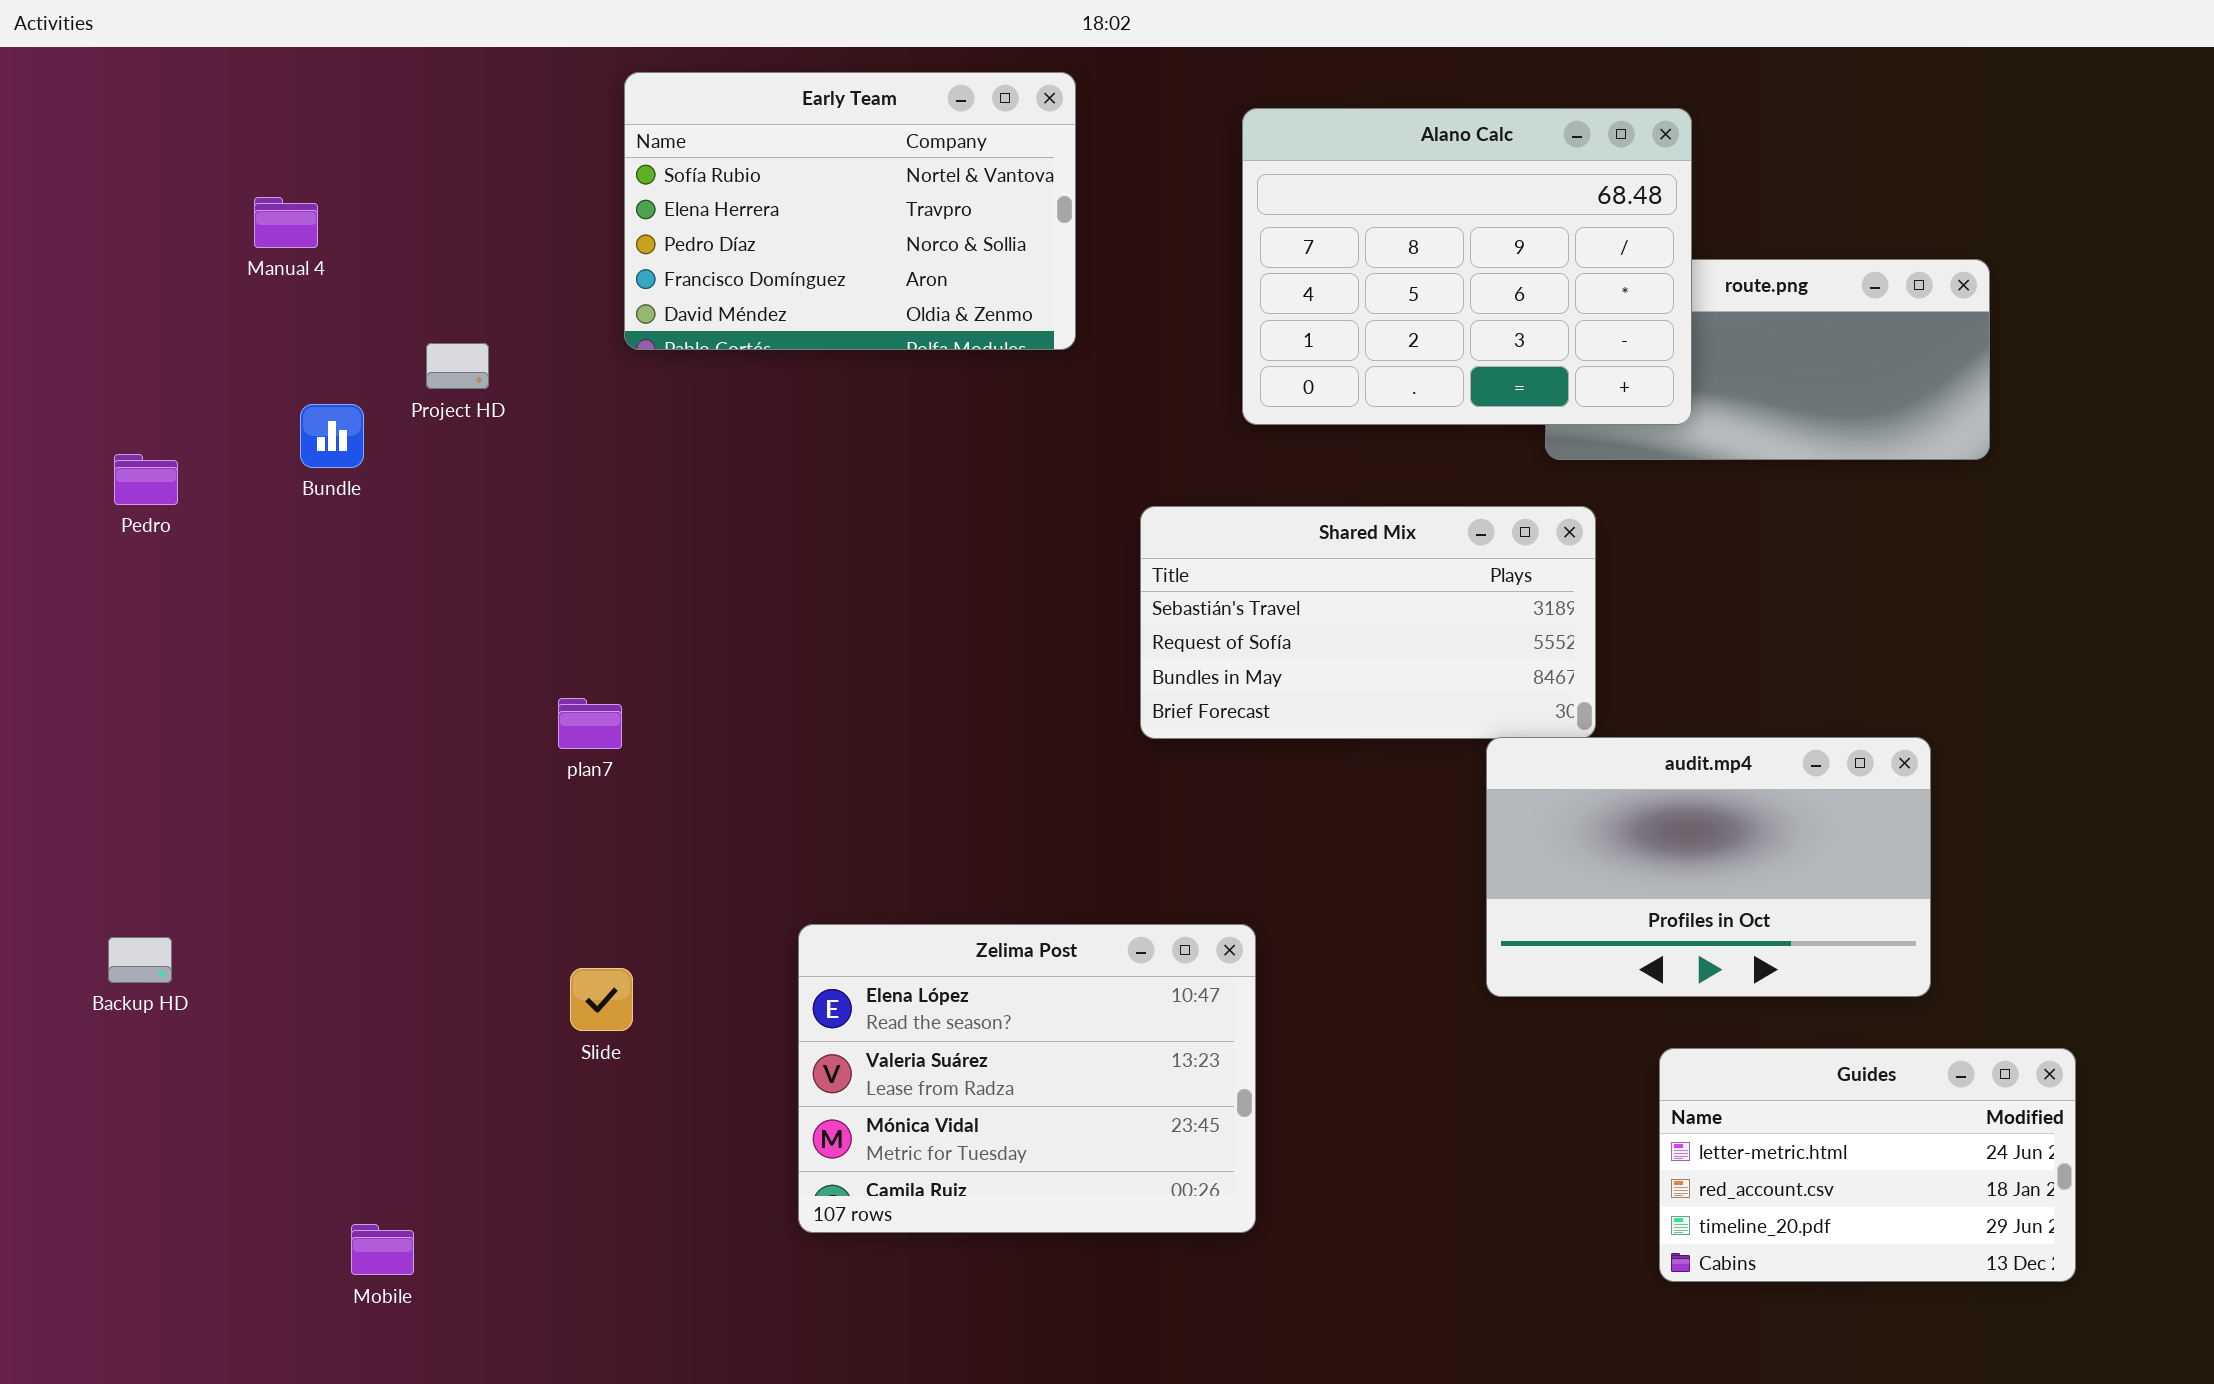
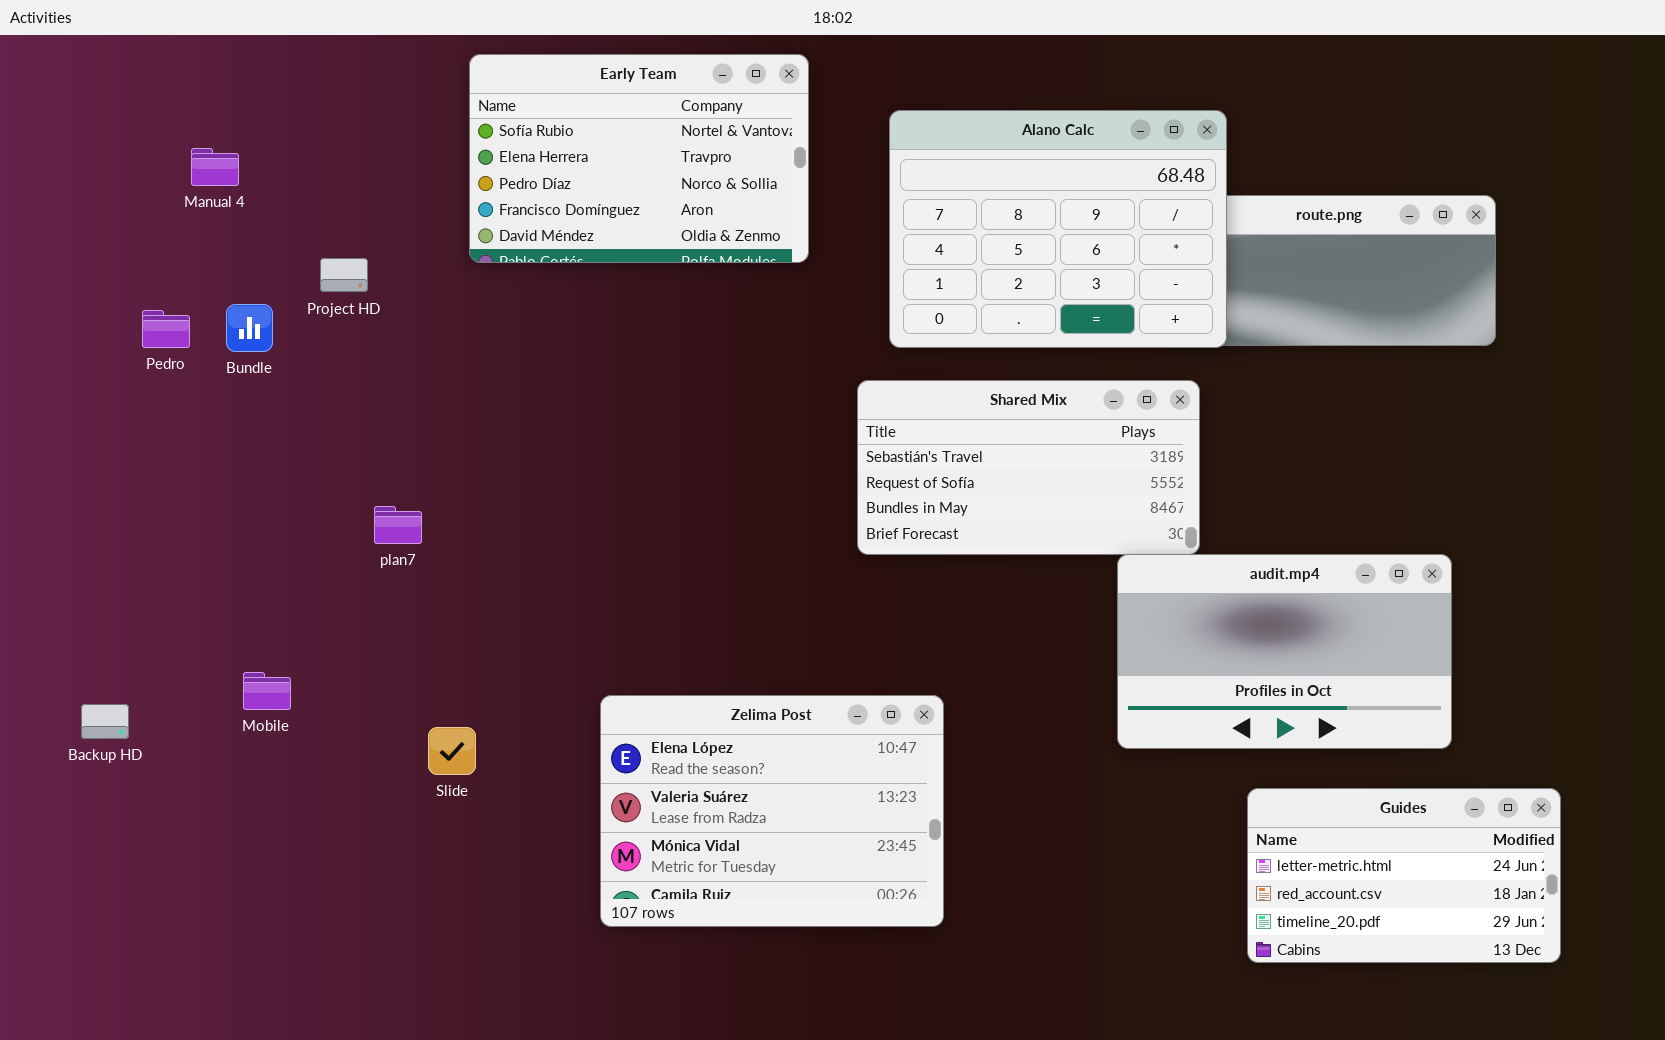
Alano Calc: [1242,108,1692,425] -> [889,110,1227,348], moved
Pedro: [114,454,178,505] -> [142,310,190,348], moved
plan7: [558,698,622,749] -> [374,506,422,544], moved
Mobile: [351,1224,414,1275] -> [243,672,291,710], moved

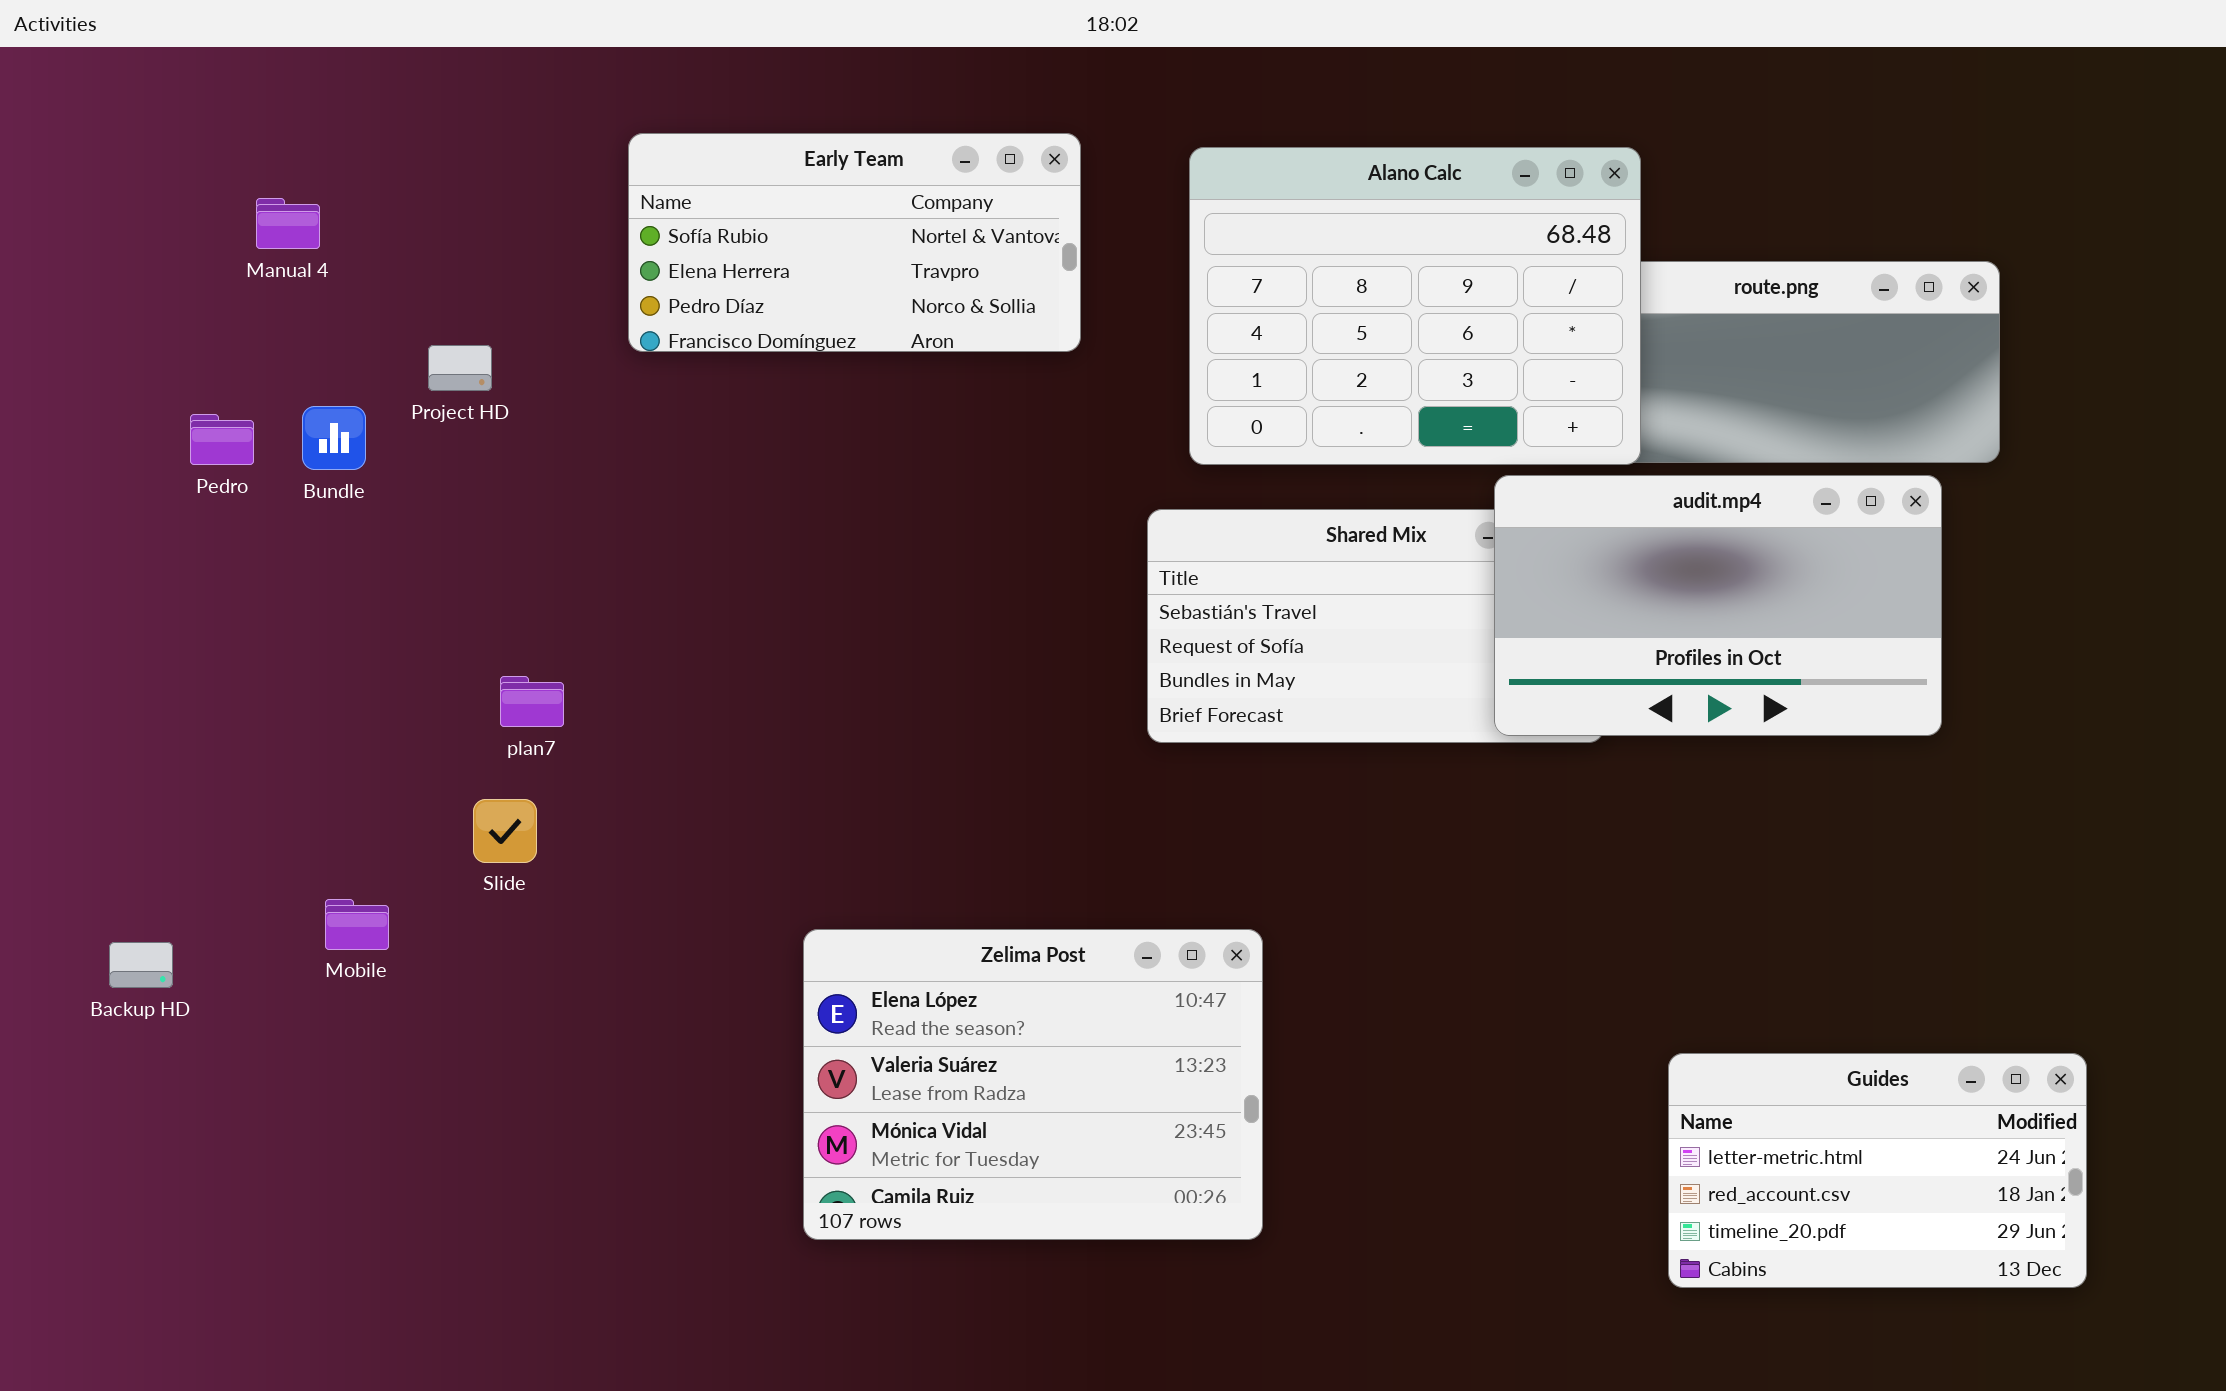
Early Team: [469,54,809,263] -> [628,133,1081,352], resized
audit.mp4: [1117,554,1452,749] -> [1494,475,1942,736], moved
Slide: [428,727,476,775] -> [473,799,537,863], moved

